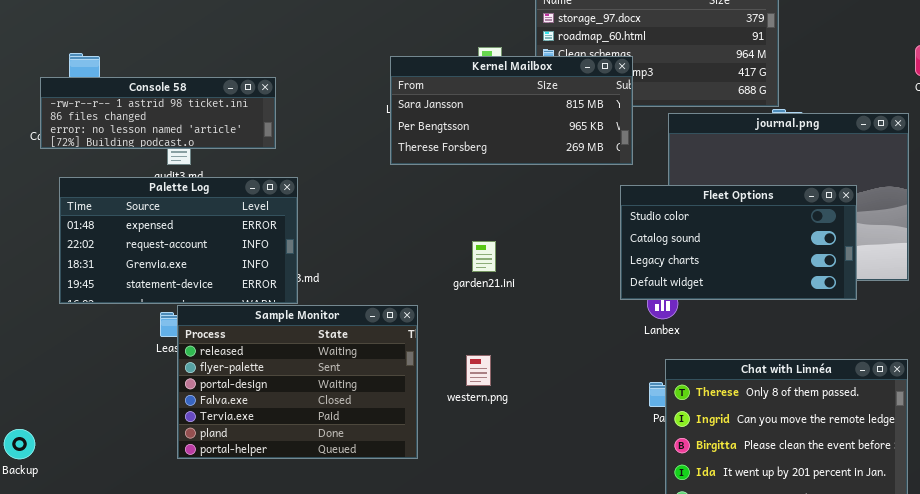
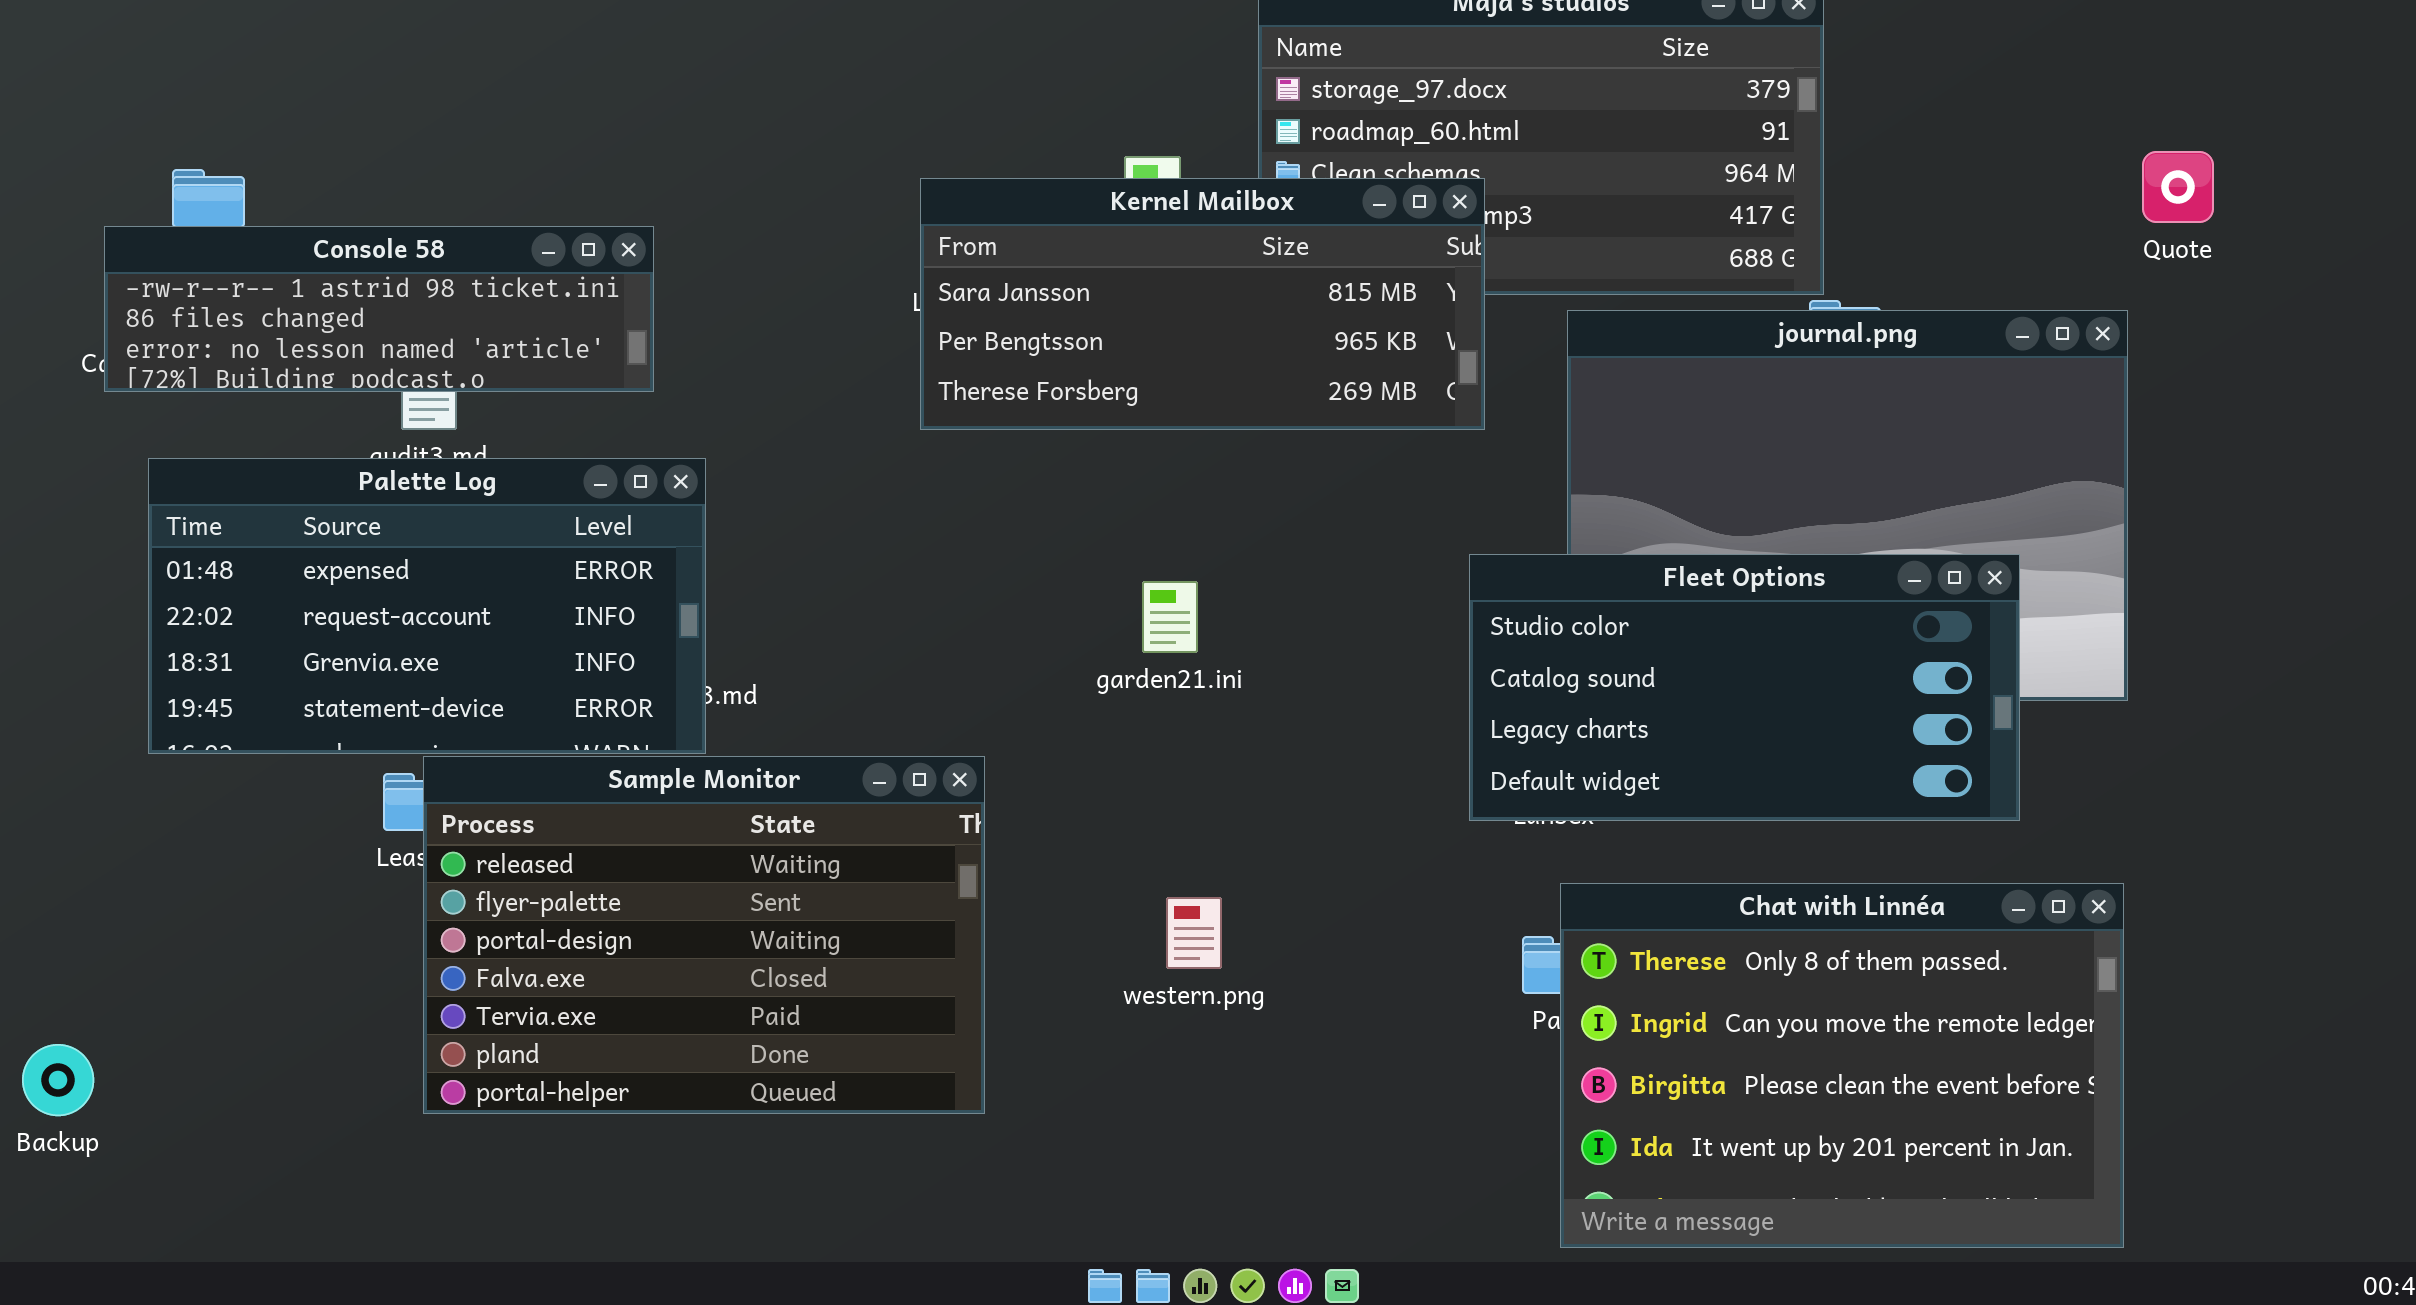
Fleet Options: [620,185,857,300] -> [1469,554,2020,821], moved
garden21.ini: [472,241,496,272] -> [1142,581,1198,653], moved
western.png: [466,355,491,386] -> [1166,897,1222,969], moved

